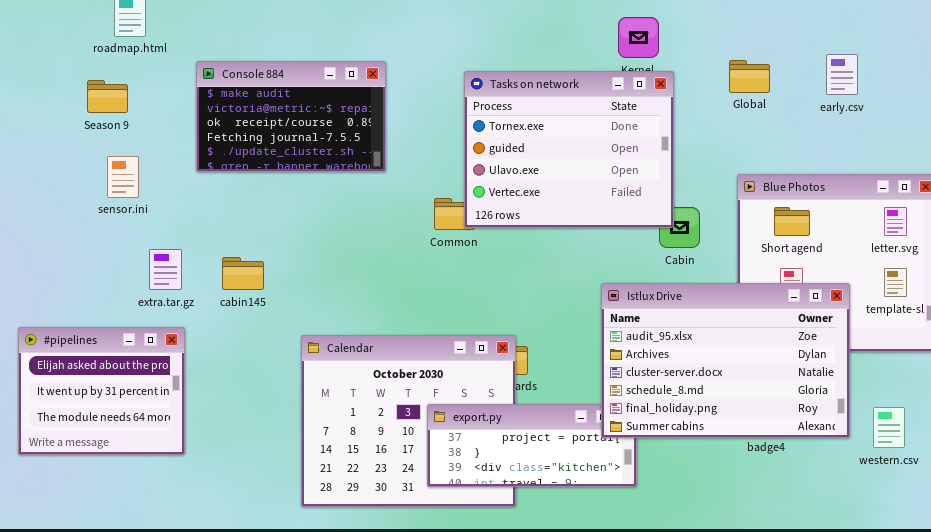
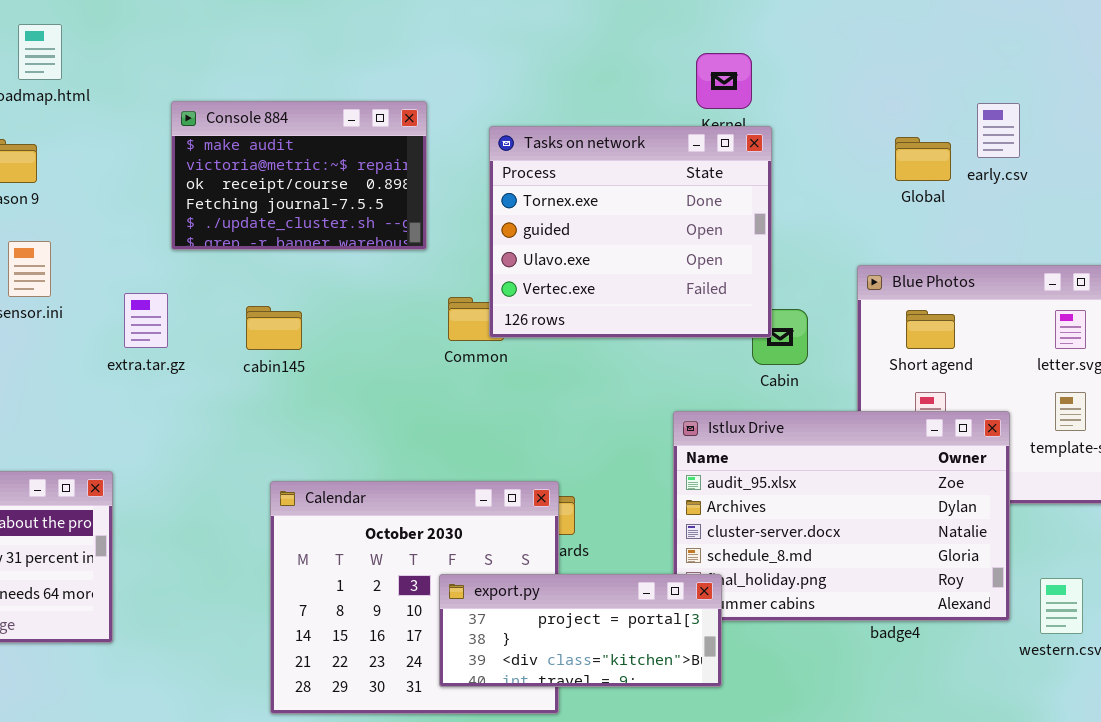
Global: [729,60,770,93] -> [895,137,951,181], moved
Console 884: [196,61,386,172] -> [171,101,427,250], moved
extra.tar.gz: [149,249,182,290] -> [124,293,168,348], moved
cabin145: [222,257,264,290] -> [246,306,302,350], moved
export.py: [427,404,637,487] -> [439,574,722,687], raised

